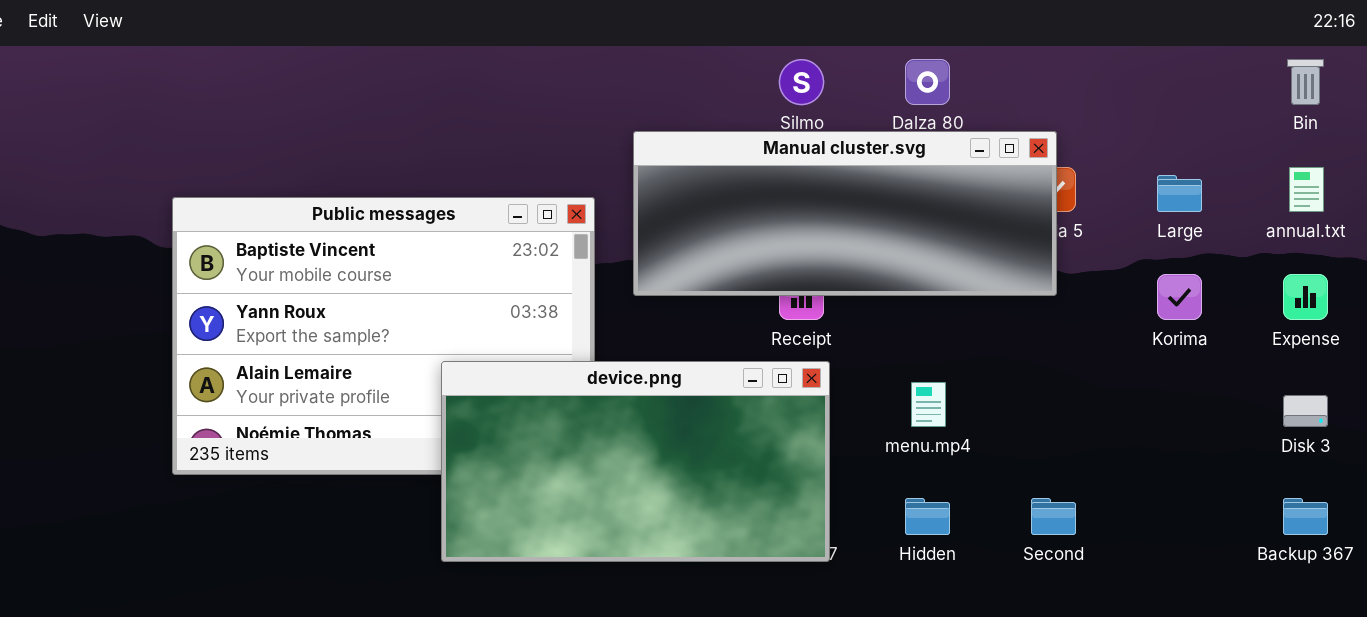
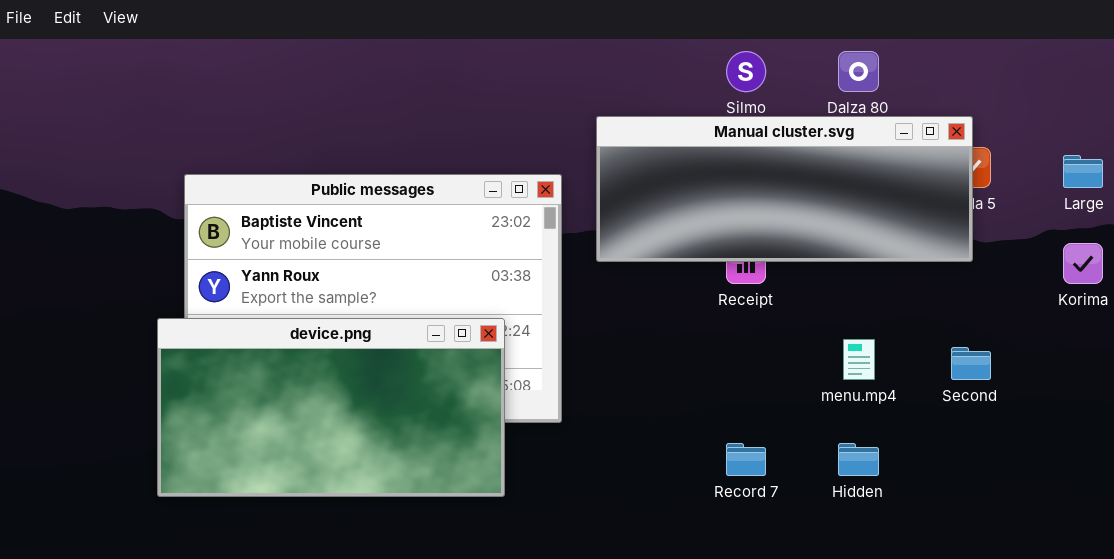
device.png: [441,361,830,562] -> [157,318,505,497], moved
Second: [1031,498,1076,535] -> [951,347,991,380], moved

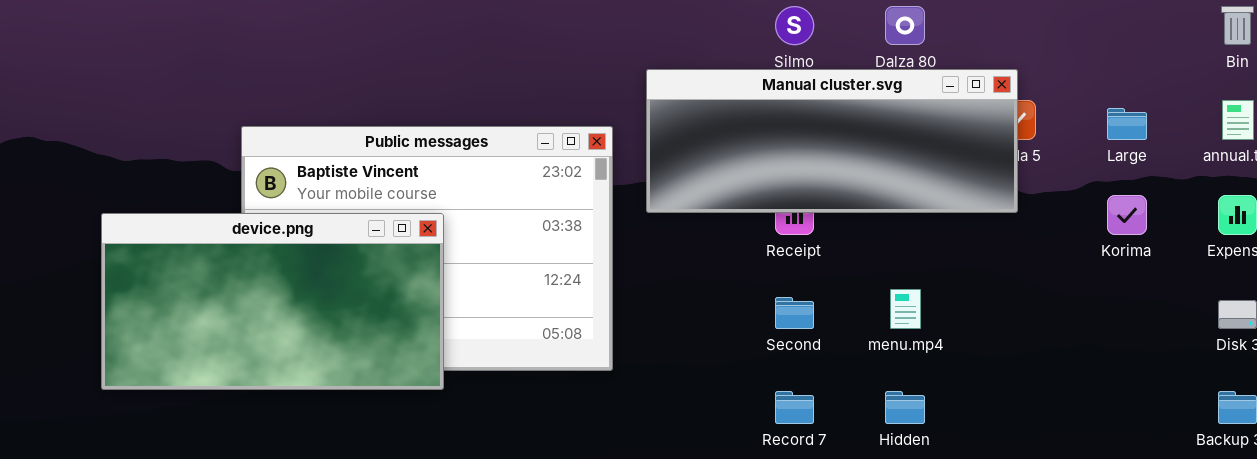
device.png: [157,318,505,497] -> [101,213,444,390], moved
Second: [951,347,991,380] -> [775,297,814,329], moved

